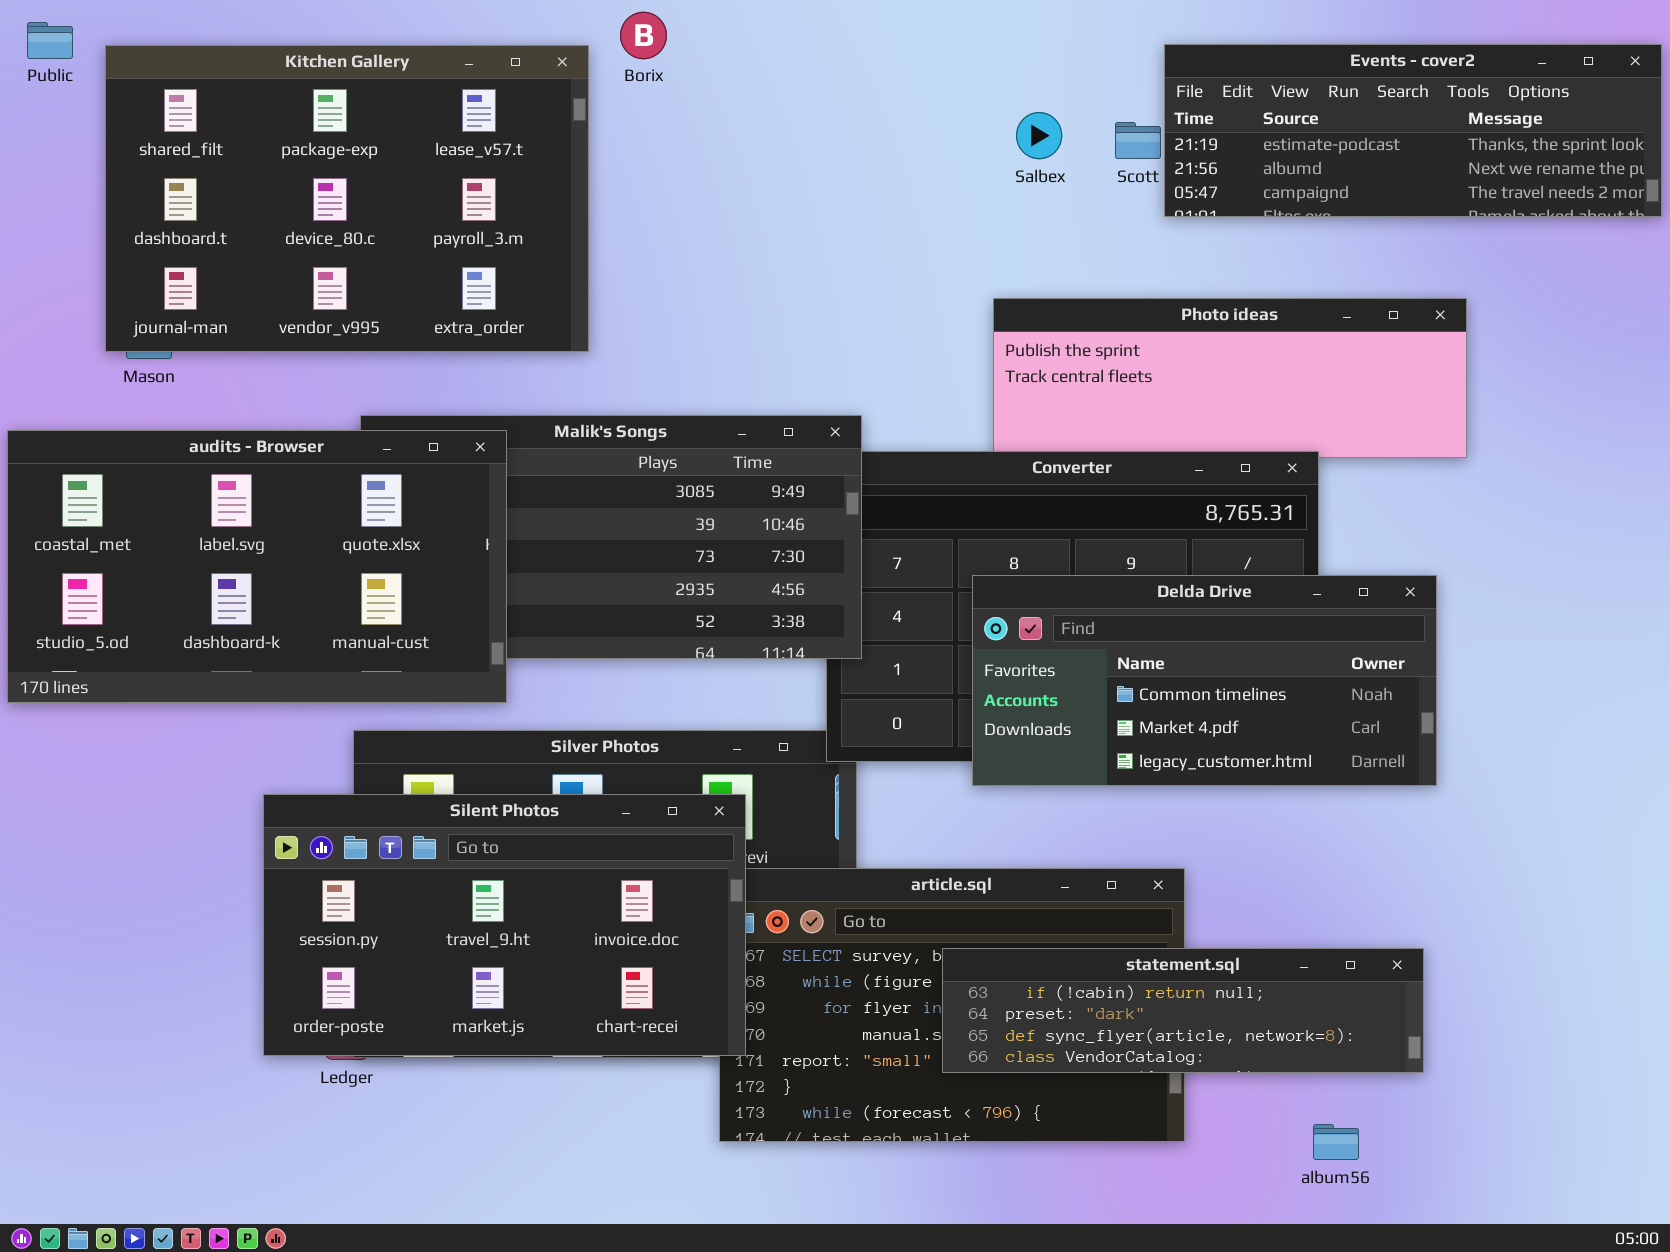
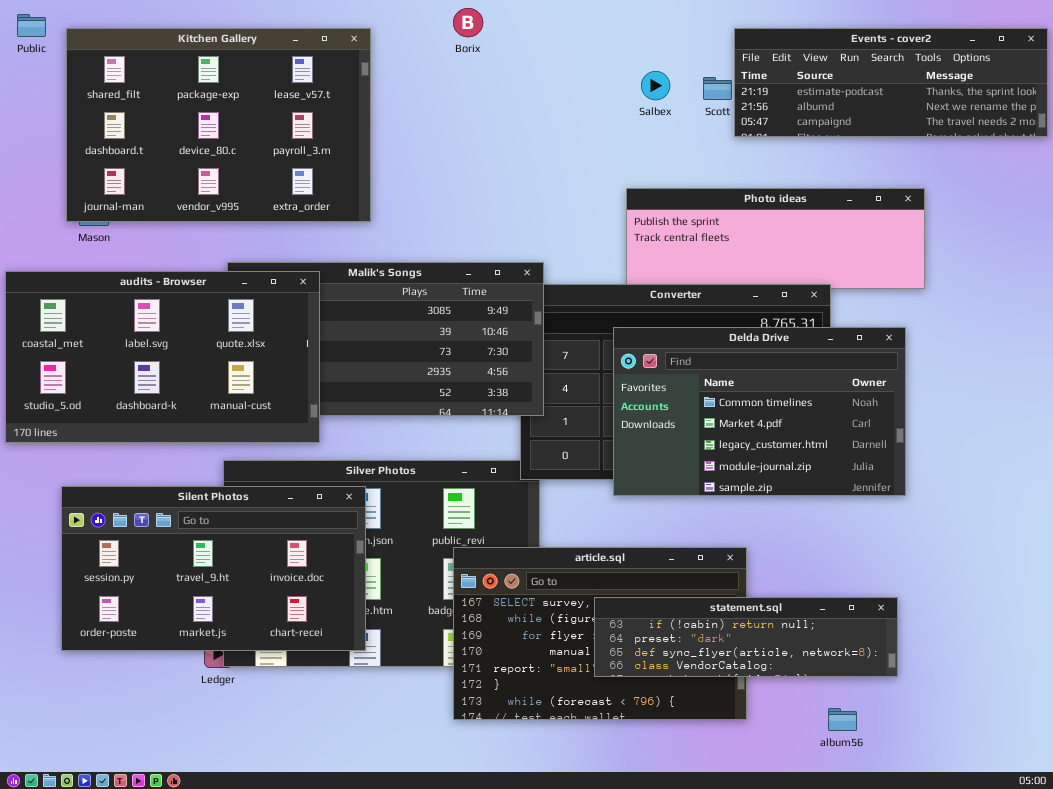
Borix: [620,12,667,59] -> [453,8,483,37], moved
Delda Drive: [972,575,1437,786] -> [613,327,906,496], resized
Silent Photos: [263,794,746,1056] -> [61,486,366,651], moved

